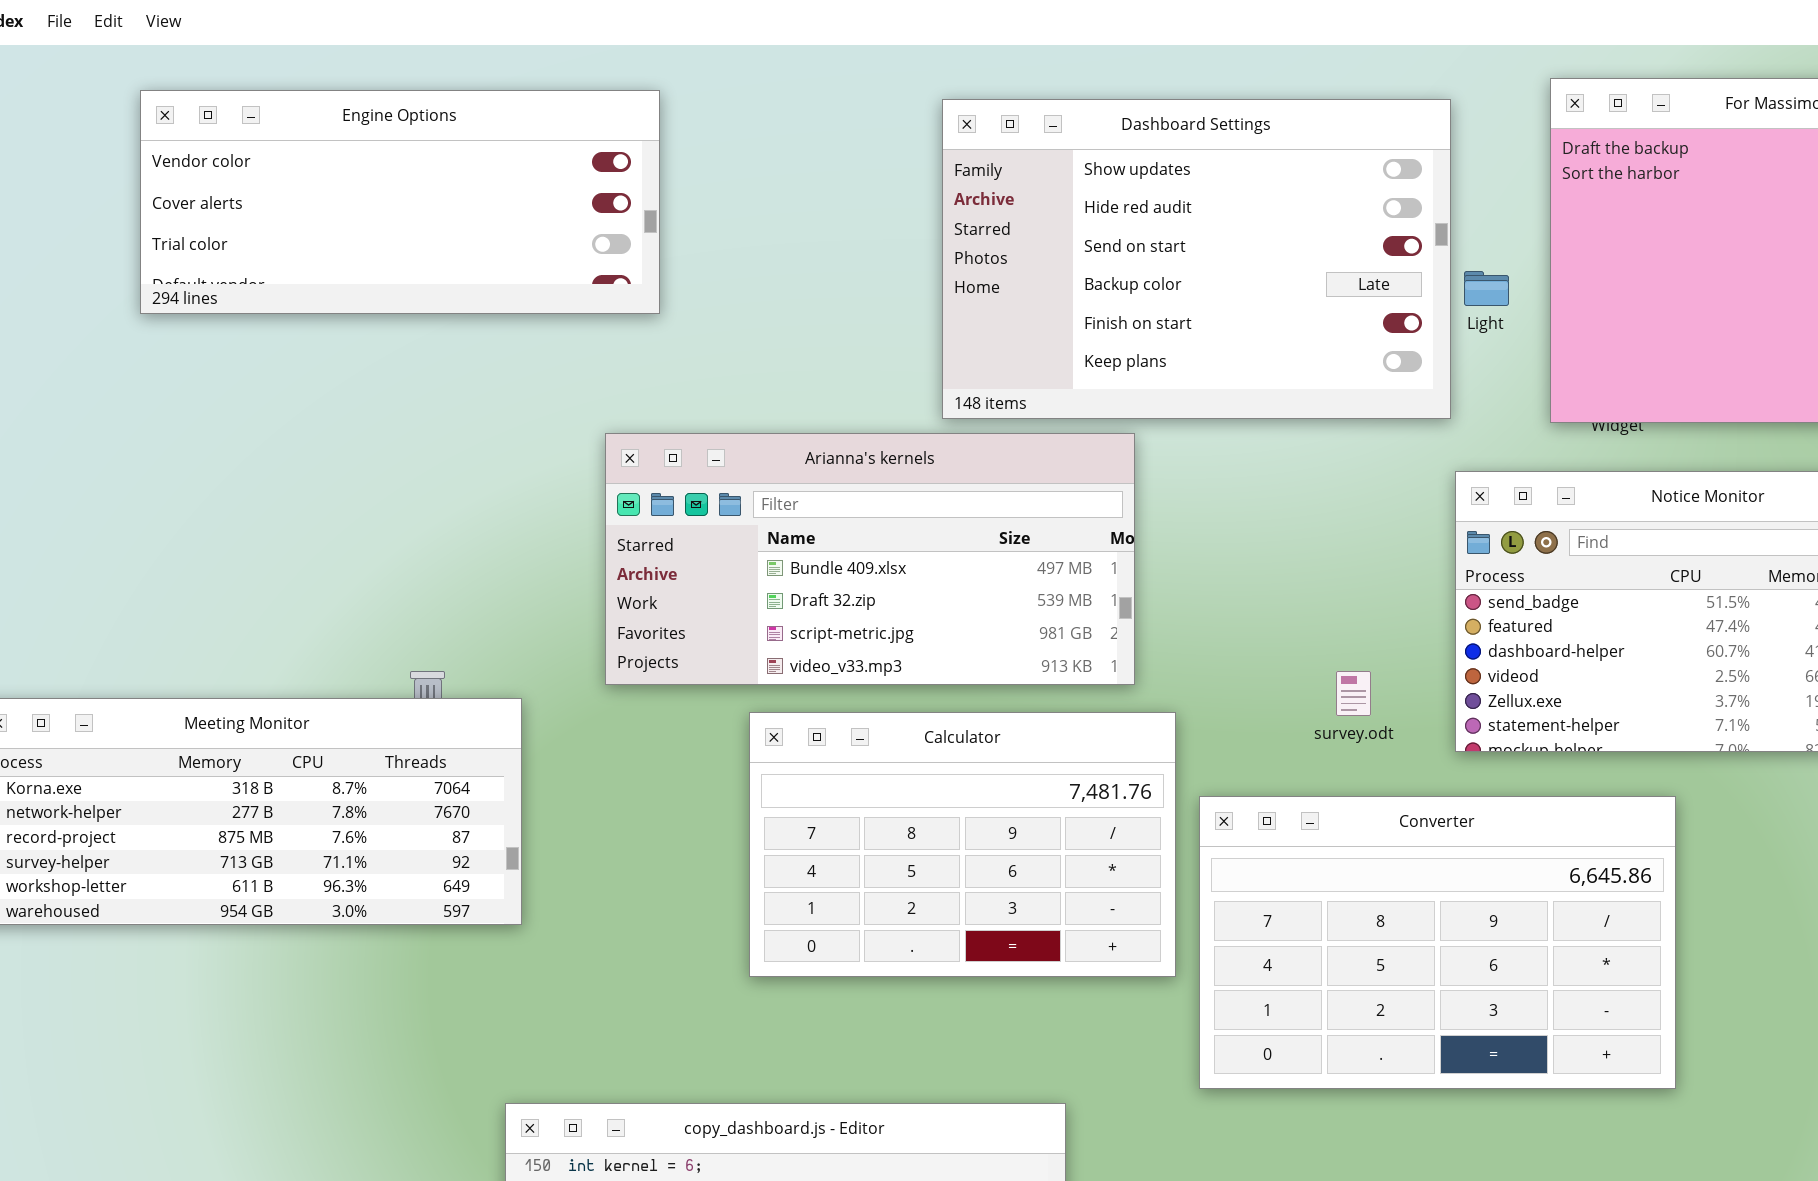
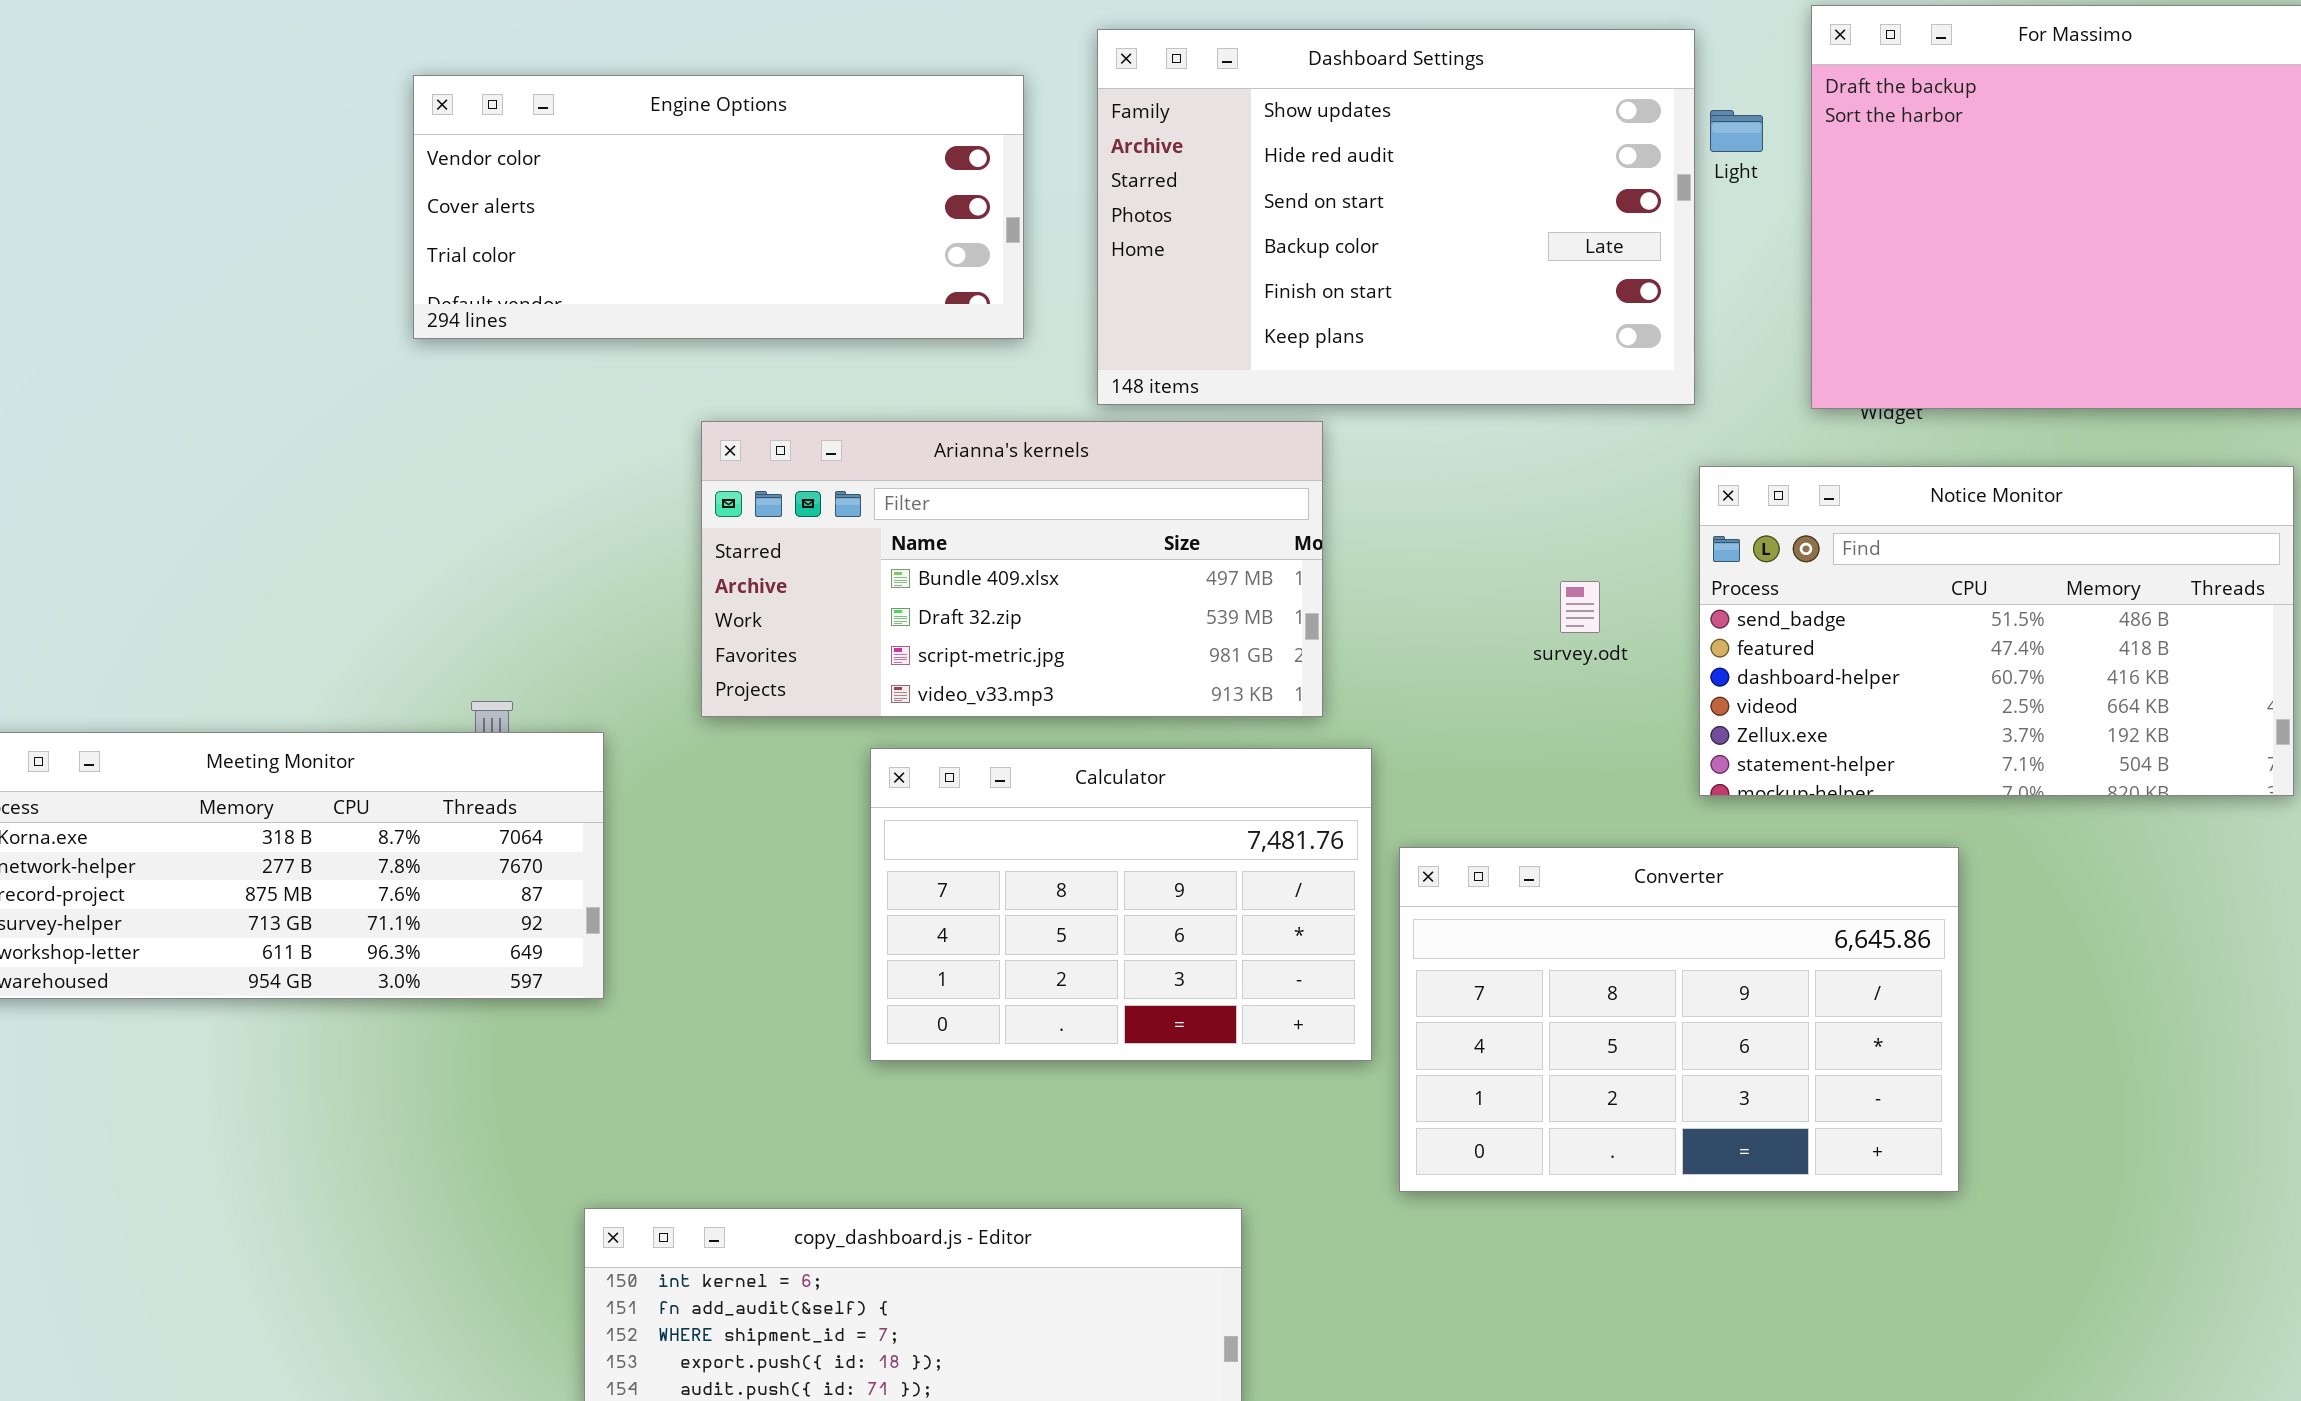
Engine Options: [140,90,660,314] -> [413,75,1024,339], moved
Light: [1464,271,1509,306] -> [1710,110,1763,152], moved
survey.odt: [1336,671,1371,716] -> [1560,581,1600,633], moved

